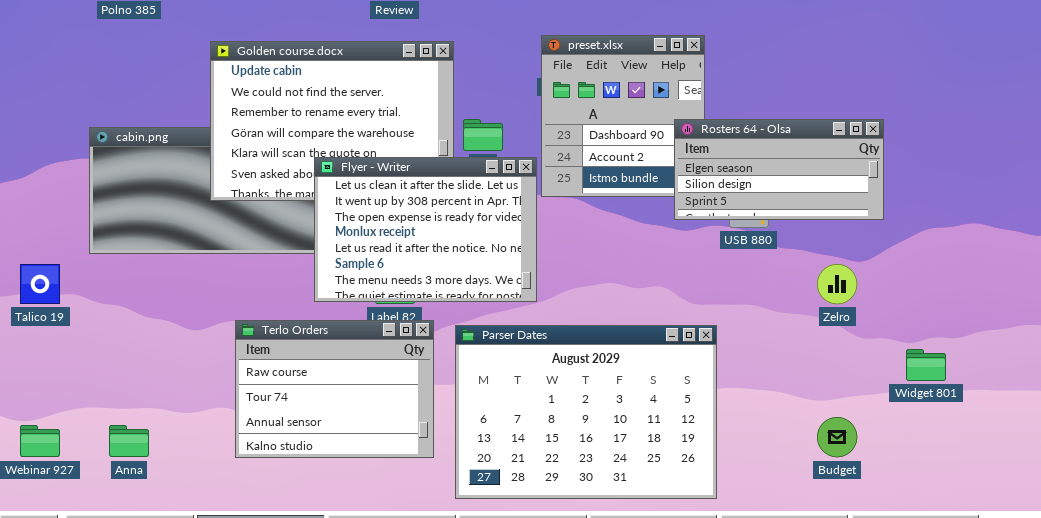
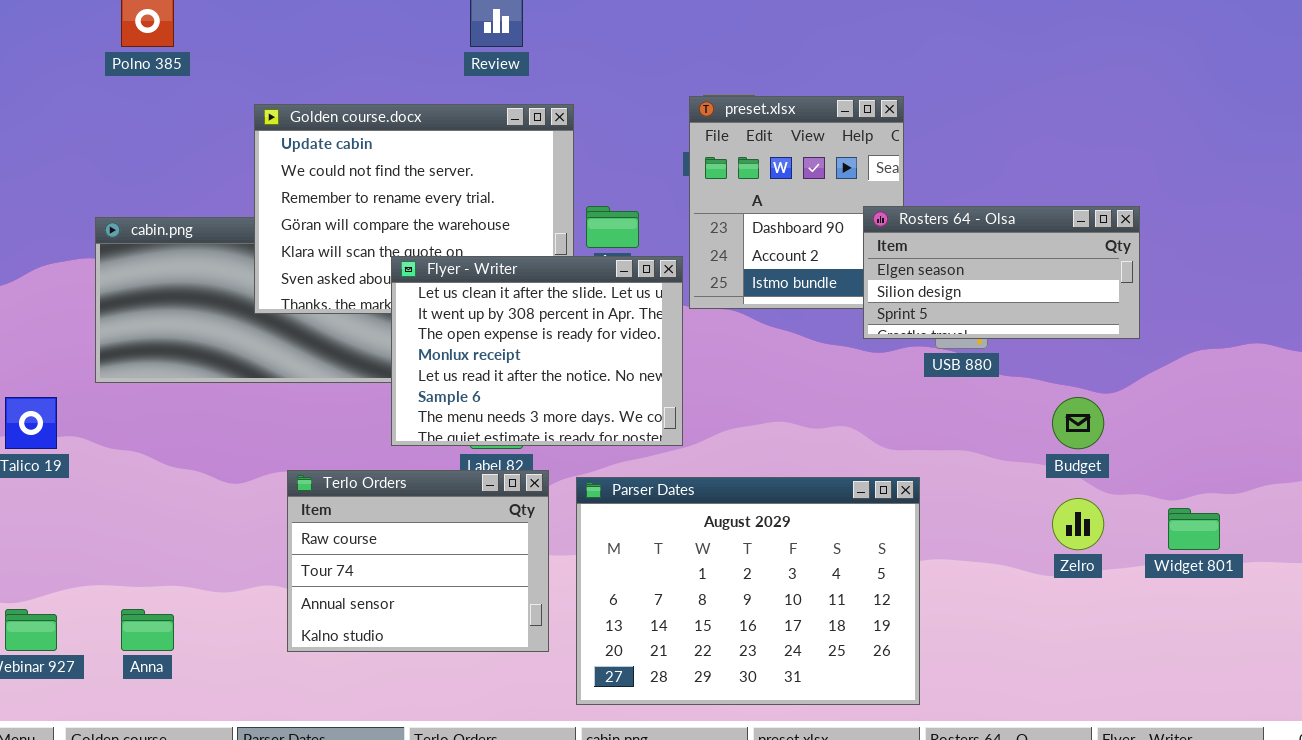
Zelro: [817,264,857,304] -> [1052,498,1104,550], moved
Budget: [817,417,857,457] -> [1052,397,1104,449], moved

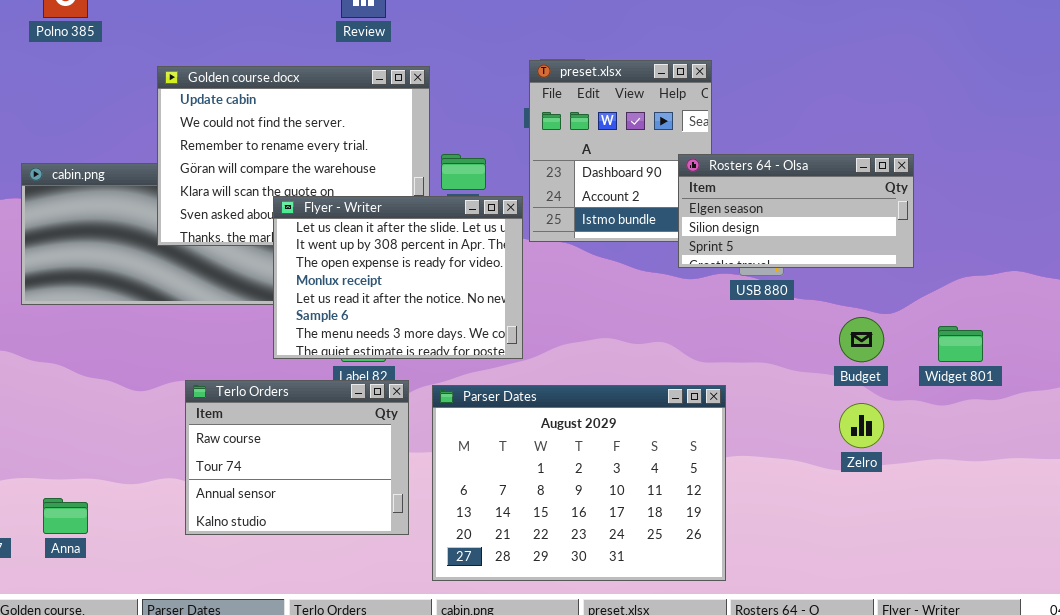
Widget 801: [1168,508,1220,550] -> [938,326,983,362], moved

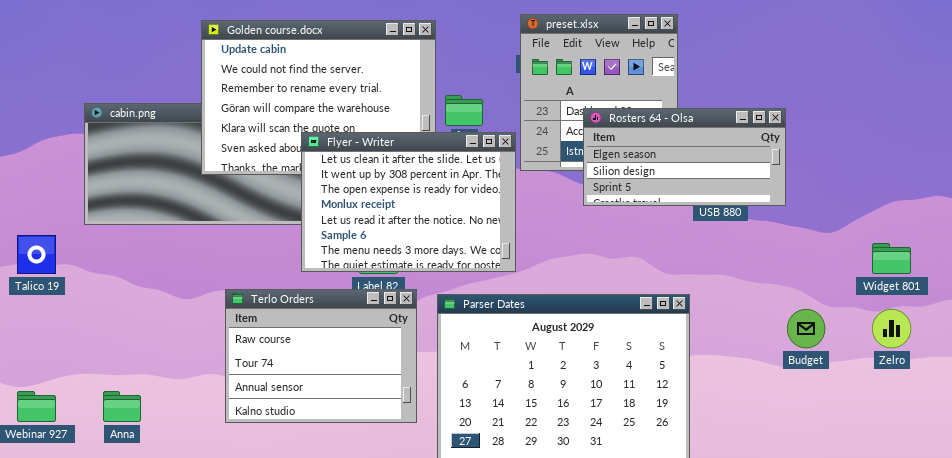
Rosters 64 - Olsa: [678,154,914,268] -> [583,108,786,206], moved
Budget: [839,317,884,362] -> [787,309,825,348], moved
Zelro: [839,403,884,448] -> [872,309,911,348], moved

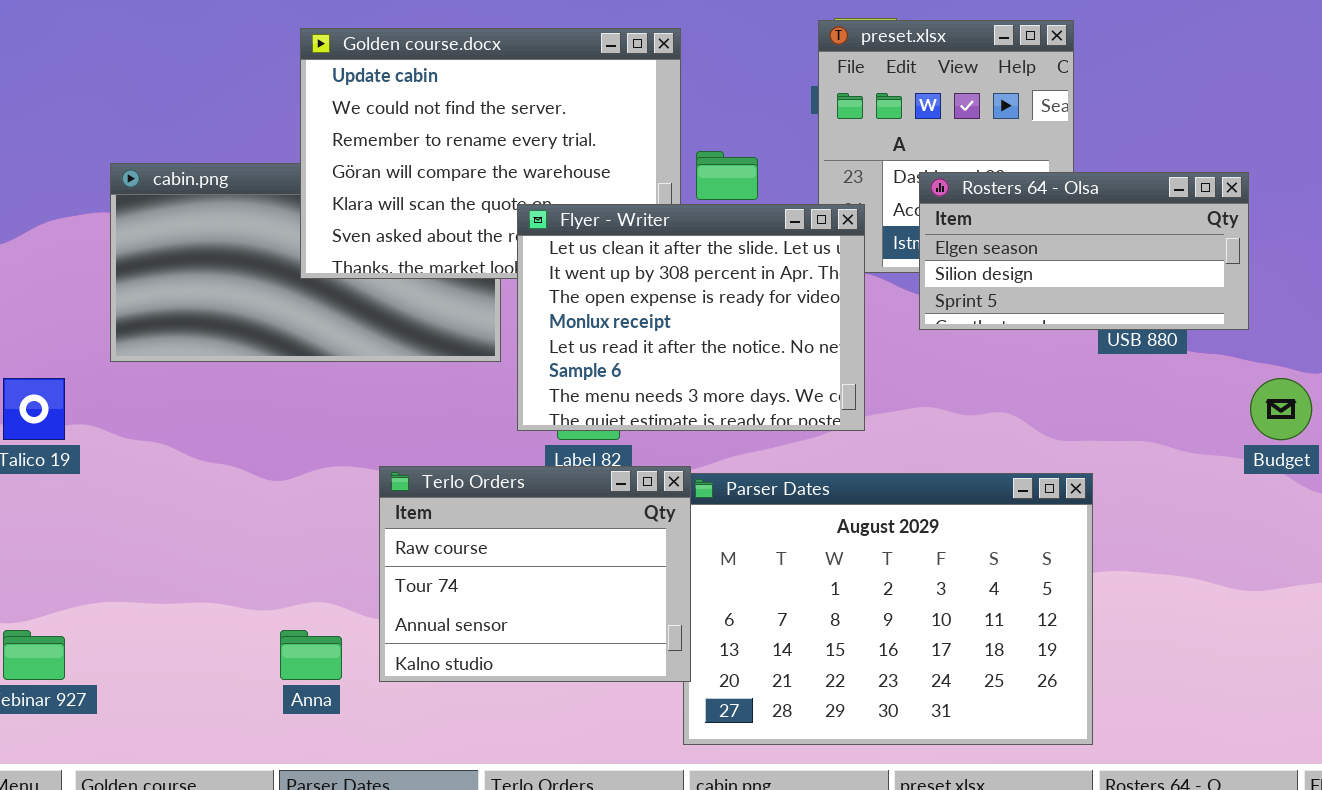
Flyer - Writer: [301,132,516,272] -> [517,204,865,431], moved
Terlo Orders: [225,289,417,423] -> [379,466,691,682], moved
Budget: [787,309,825,348] -> [1250,378,1312,440], moved
Anna: [103,391,141,422] -> [280,630,342,680], moved

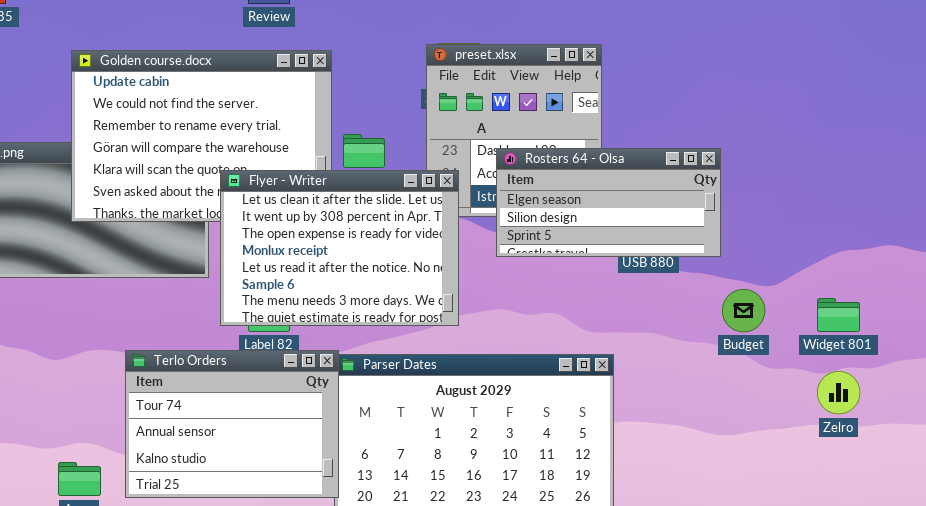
Terlo Orders: [379,466,691,682] -> [125,350,339,498], scrolled down 1 row

